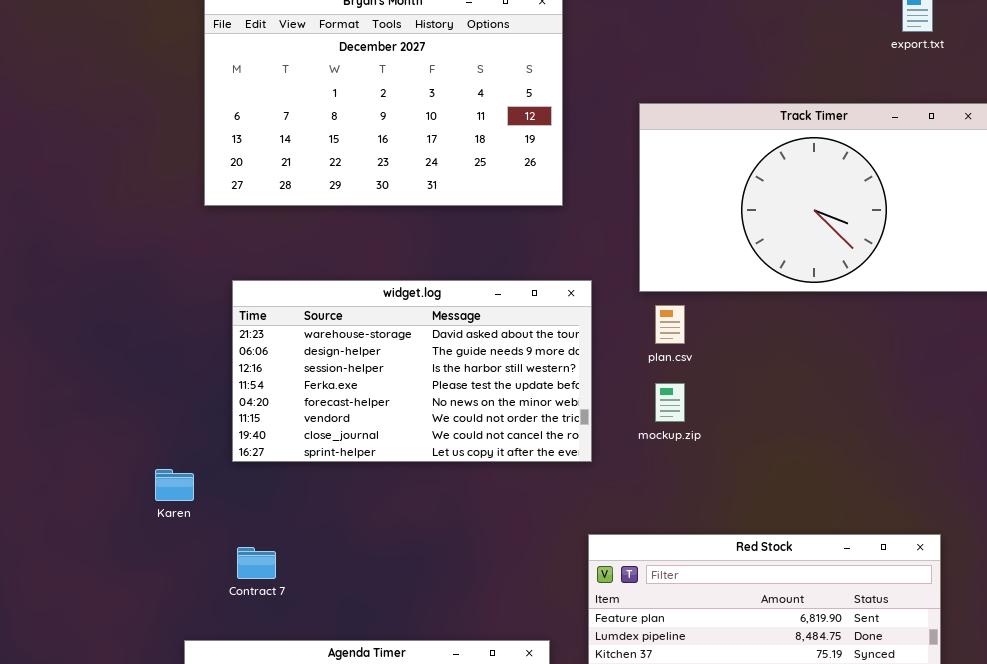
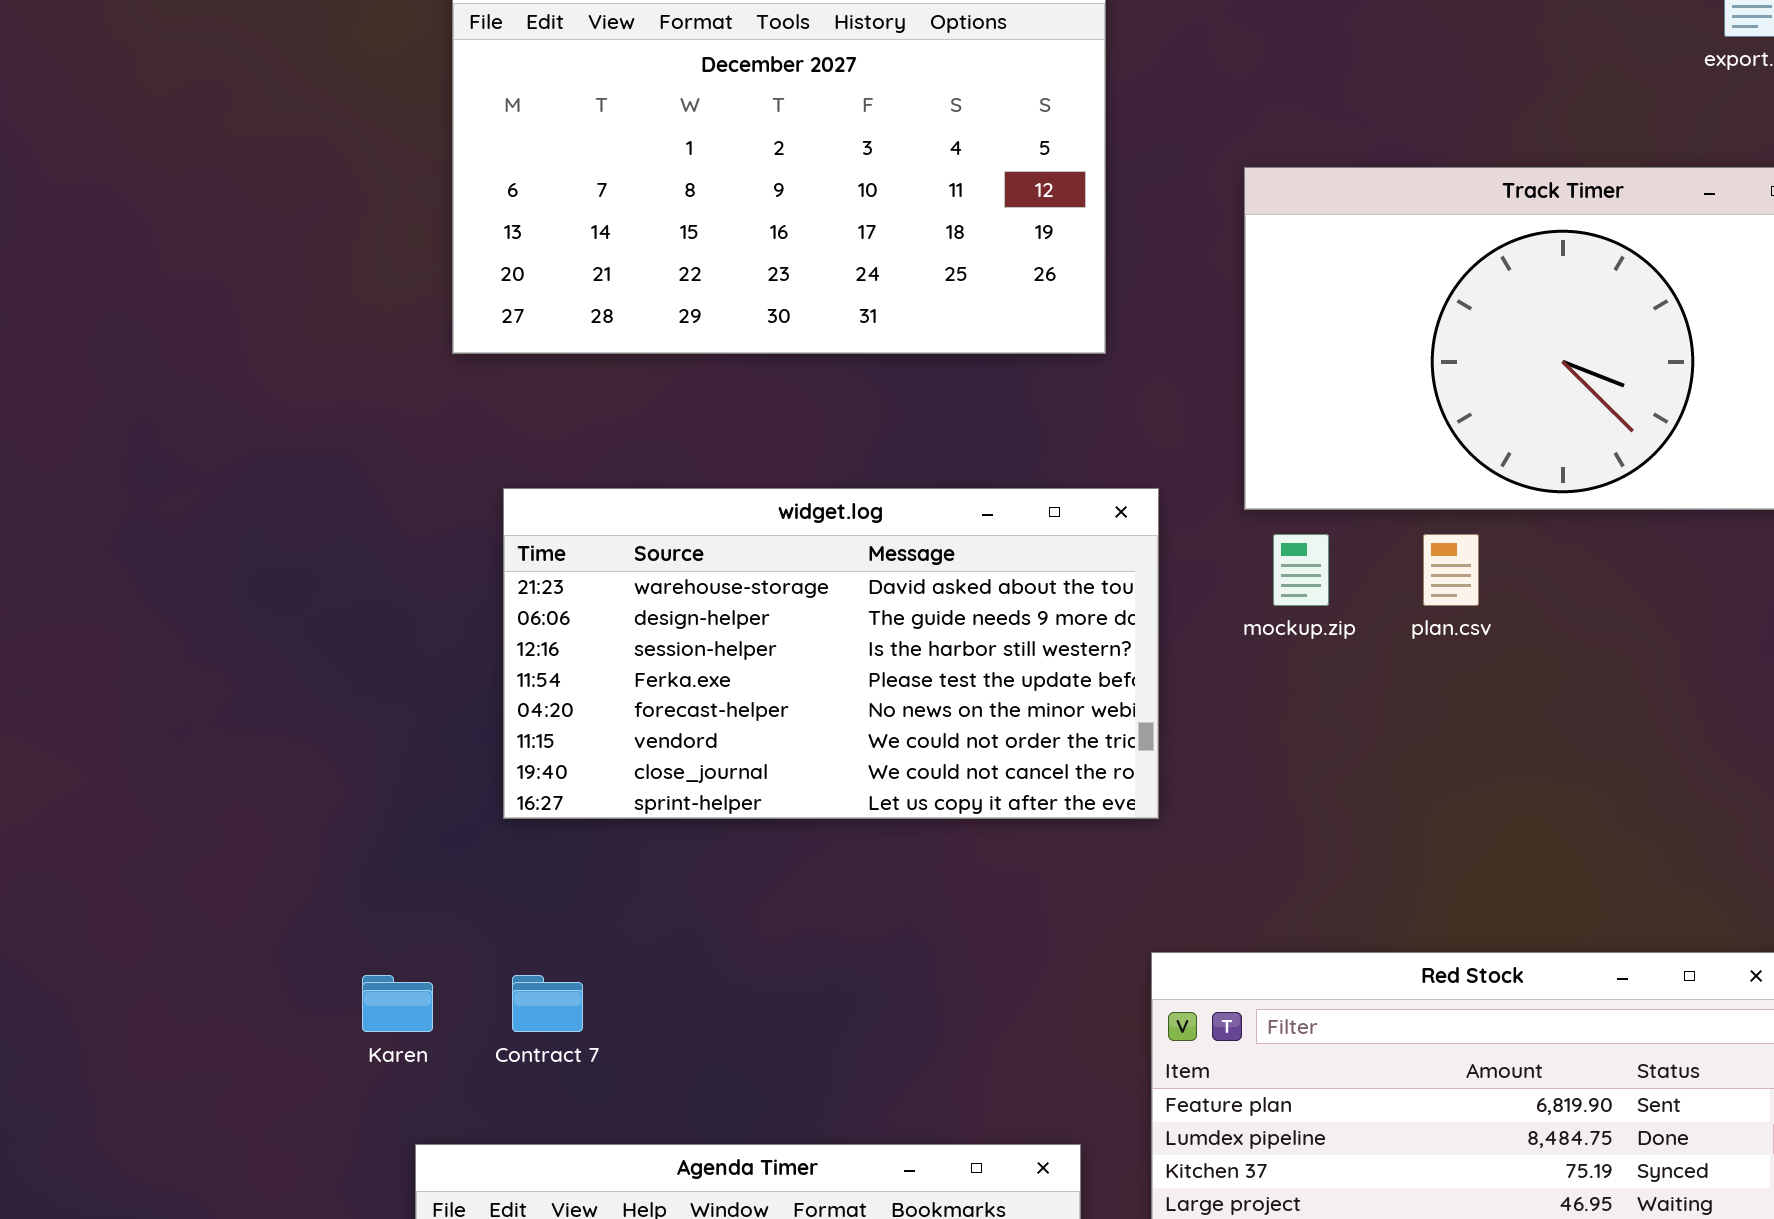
plan.csv: [655,305,685,344] -> [1423,534,1479,606], moved
mockup.zip: [655,383,685,422] -> [1273,534,1329,606], moved
Karen: [155,469,194,501] -> [362,975,433,1032], moved

